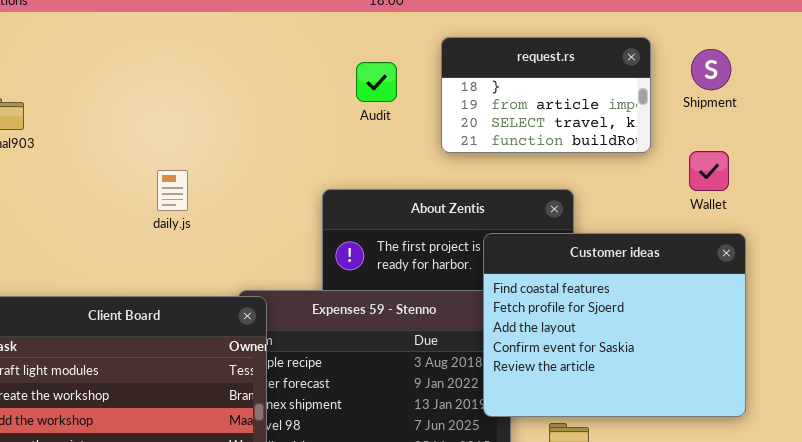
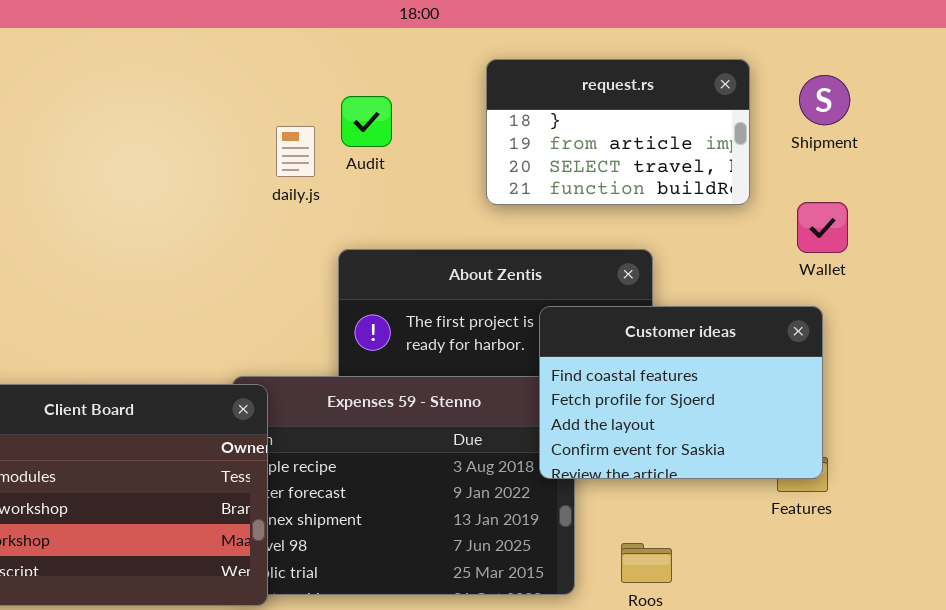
Audit: [356,62,397,102] -> [341,96,392,147], moved
daily.js: [157,170,188,211] -> [276,126,315,177], moved
Customer ideas: [483,233,746,417] -> [539,306,823,479], resized

